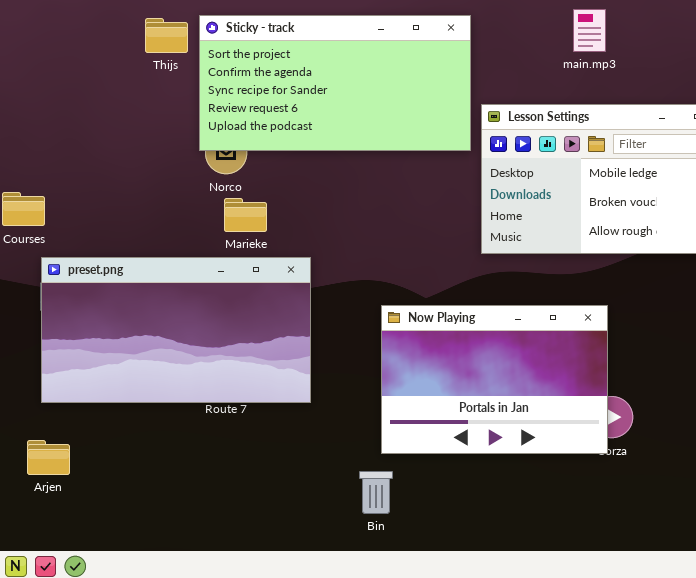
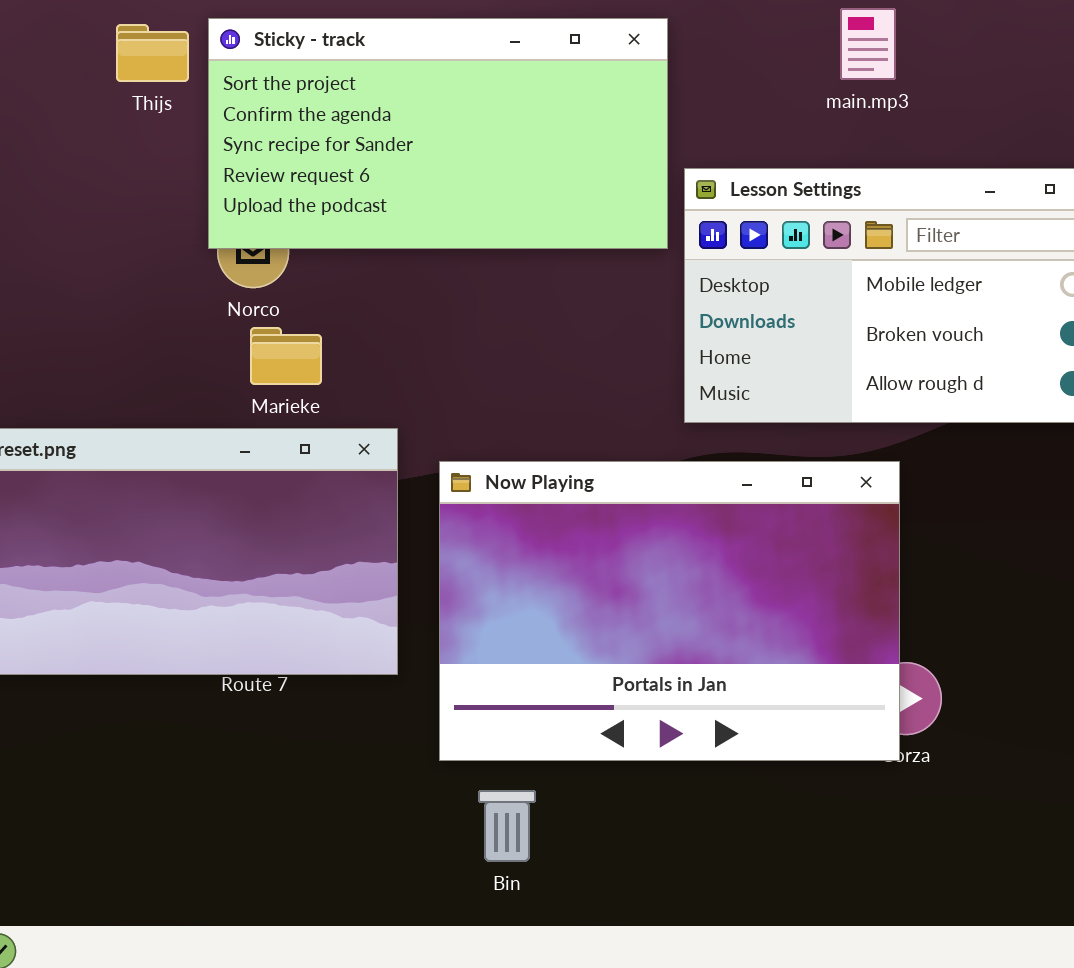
Now Playing: [381,305,608,454] -> [439,461,900,761], resized

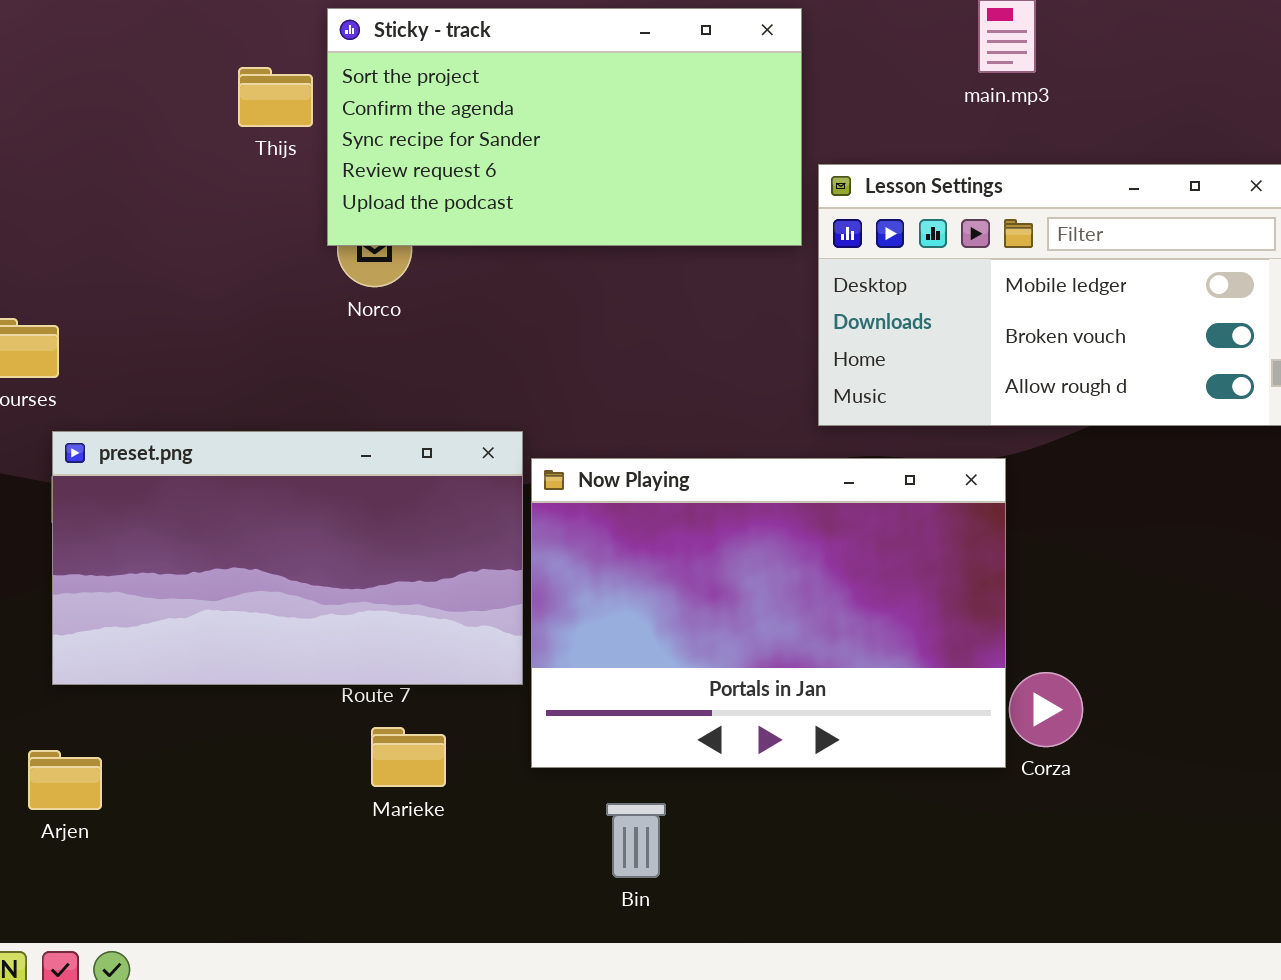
Thijs: [116,24,189,82] -> [238,67,313,127], moved
Marieke: [250,327,322,385] -> [371,727,446,787], moved
Now Playing: [439,461,900,761] -> [531,458,1006,768], moved

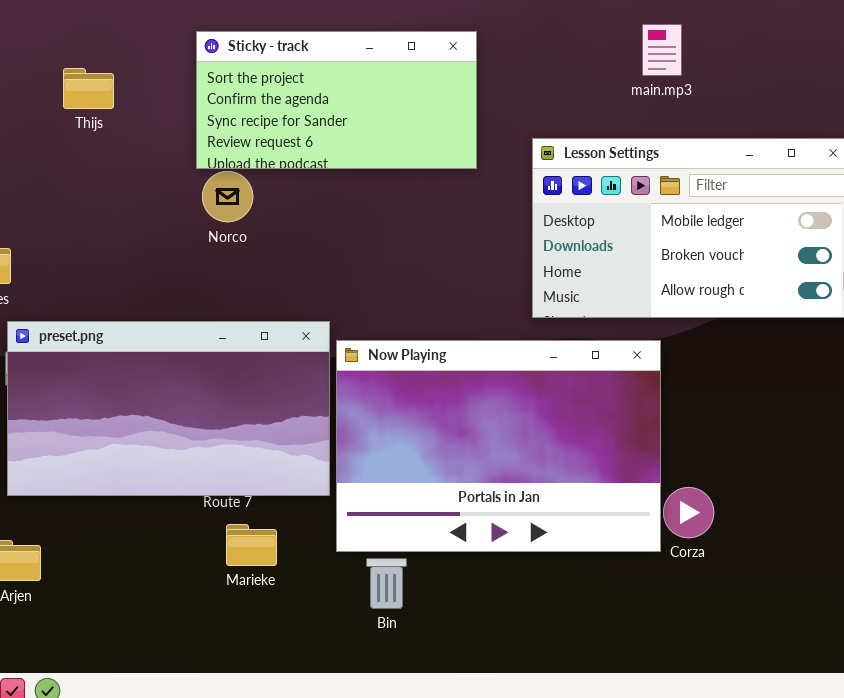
Sticky - track: [327,8,802,246] -> [196,31,477,169], resized
Thijs: [238,67,313,127] -> [63,68,114,109], moved
Bin: [606,803,666,878] -> [366,558,407,609], moved

